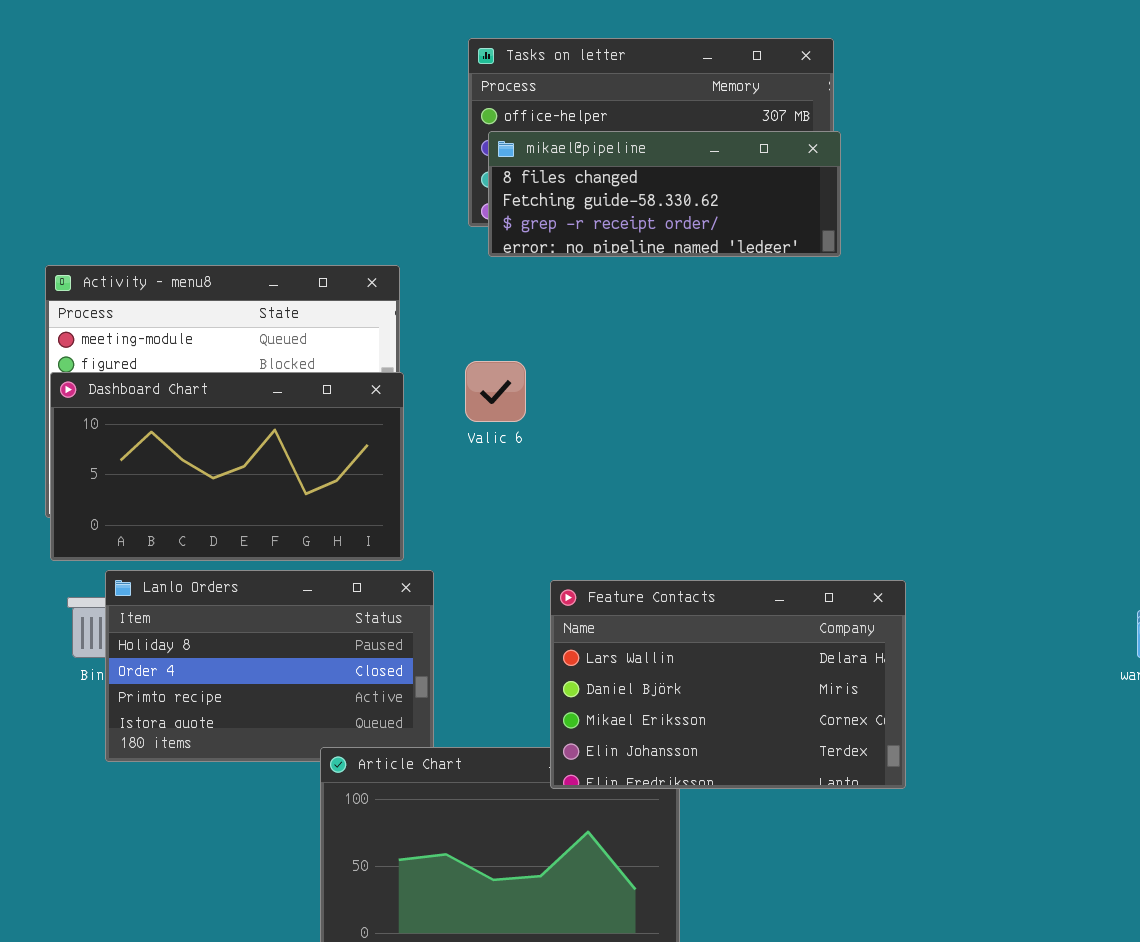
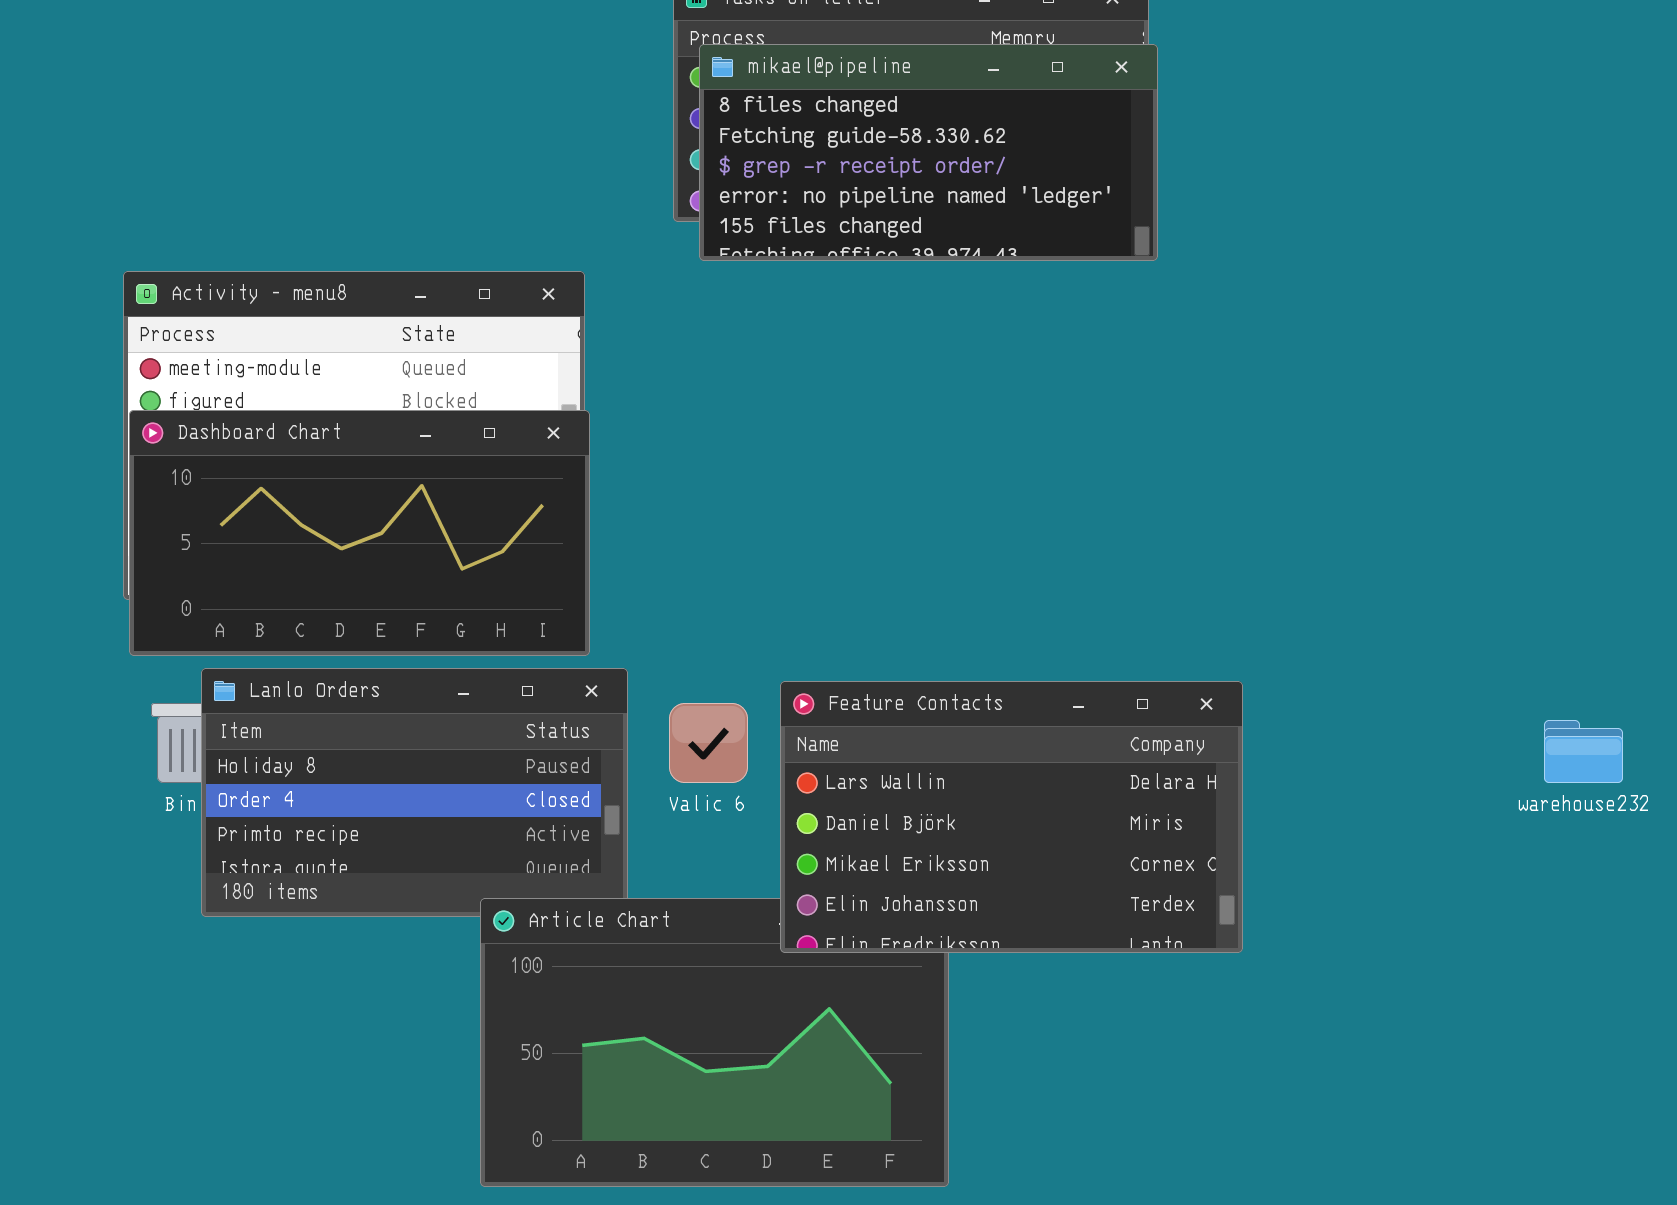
mikael@pipeline: [488,131,841,257] -> [699,44,1158,261], resized
Valic 6: [465,361,526,422] -> [669,703,748,783], moved

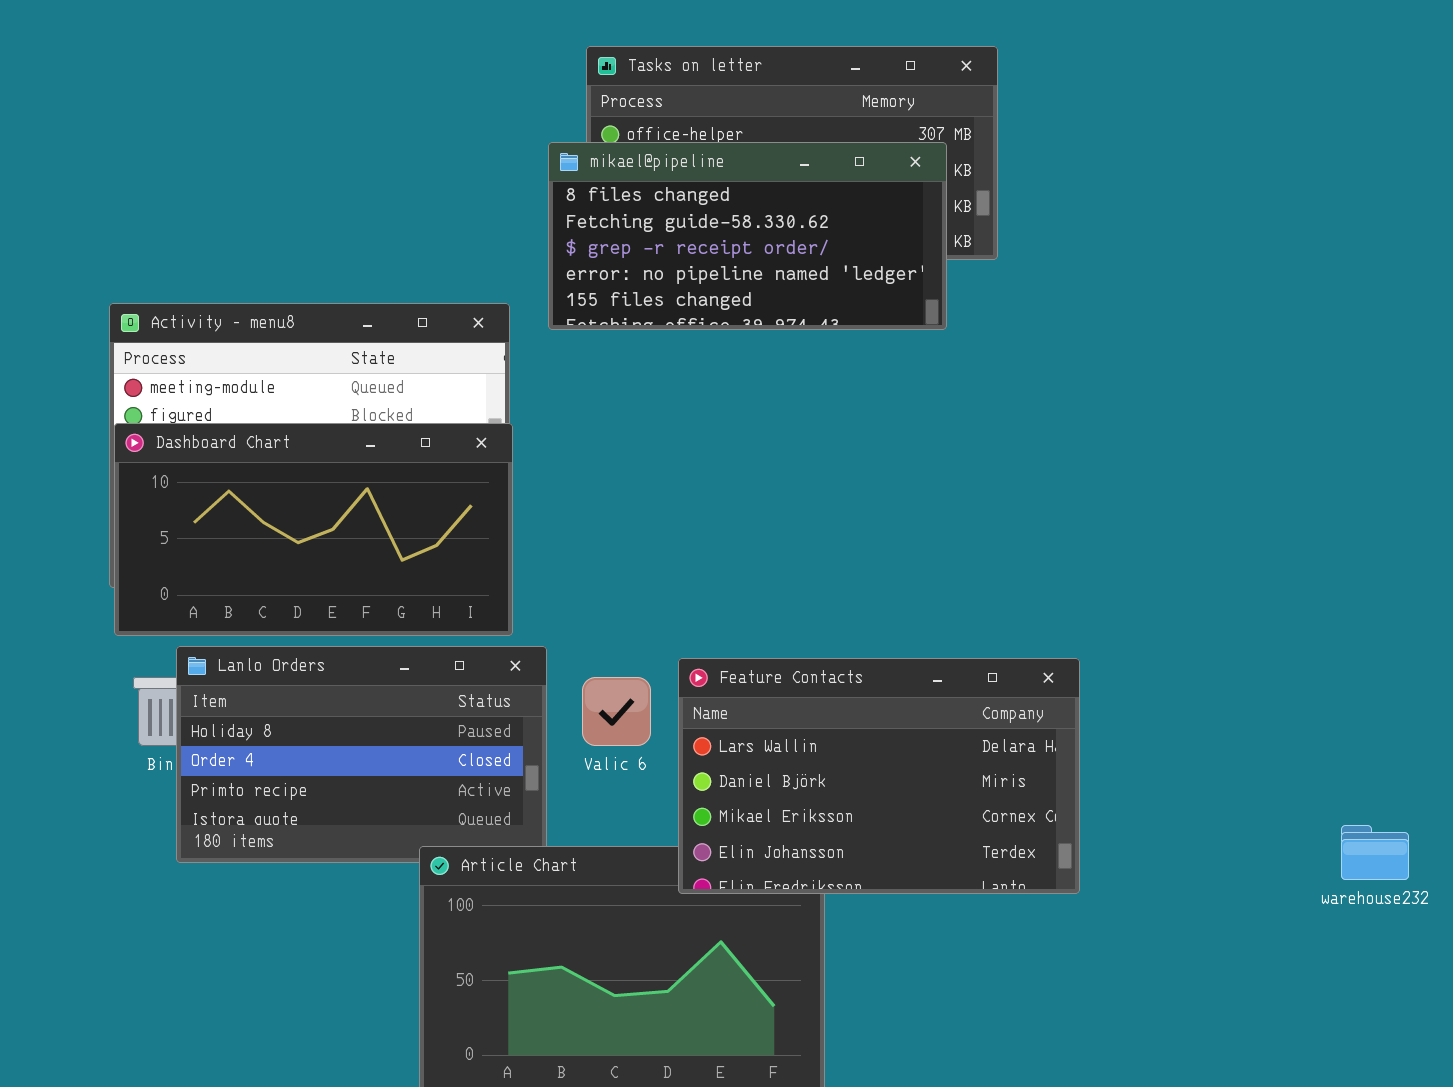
mikael@pipeline: [699,44,1158,261] -> [548,142,947,330], moved
warehouse232: [1544,720,1623,783] -> [1341,825,1409,880], moved

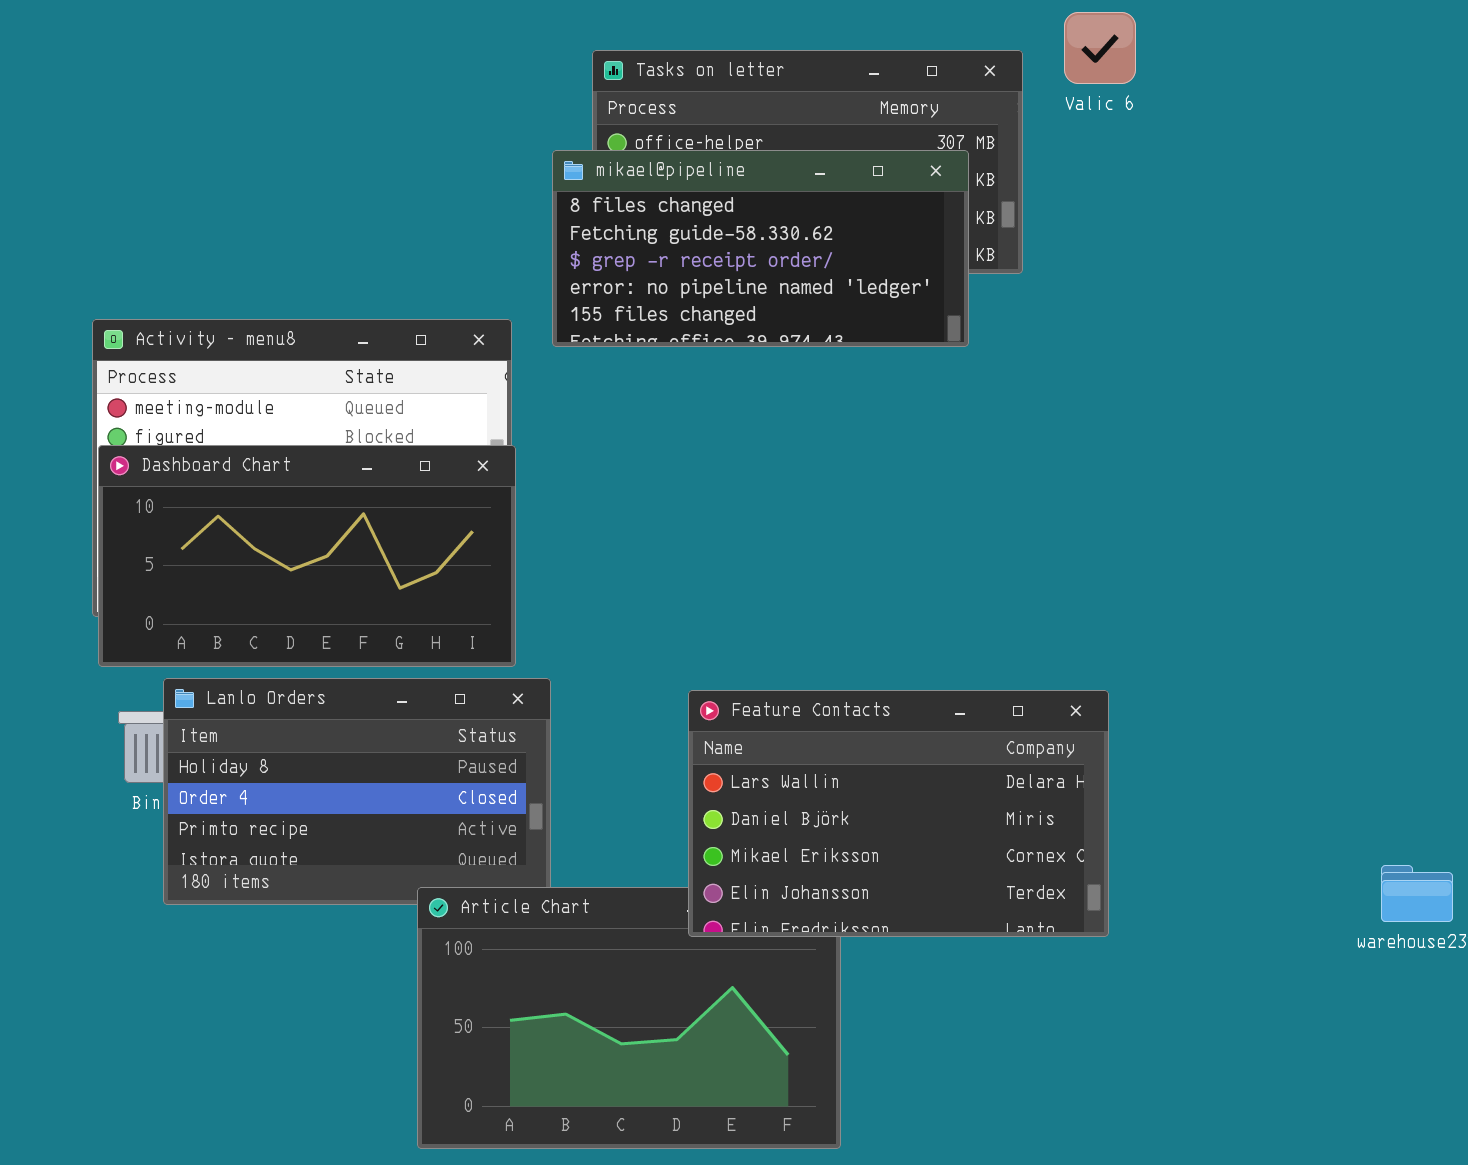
Valic 6: [582,677,651,746] -> [1064,12,1136,84], moved

